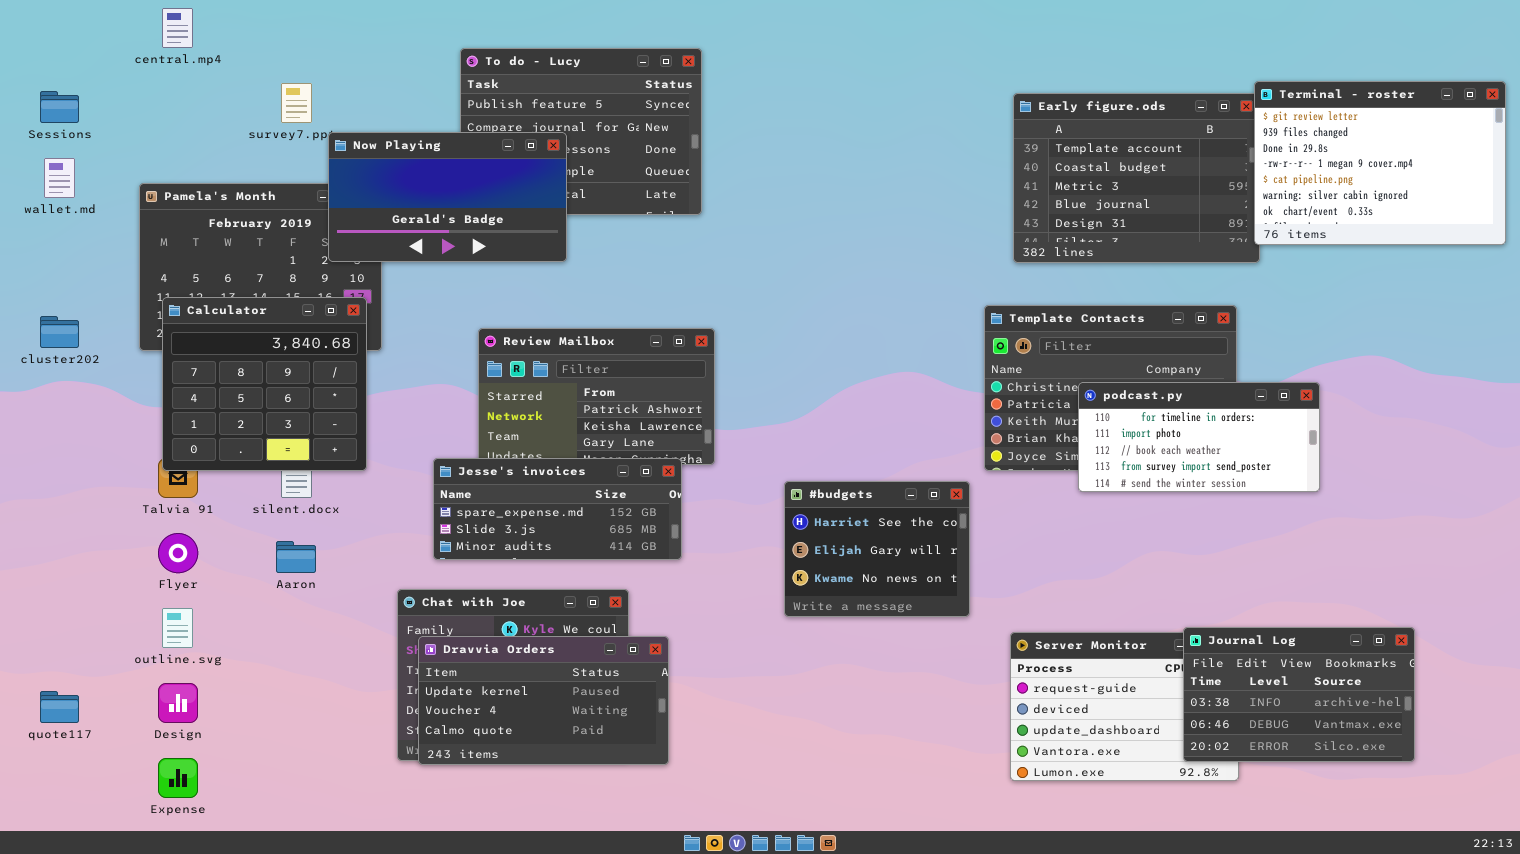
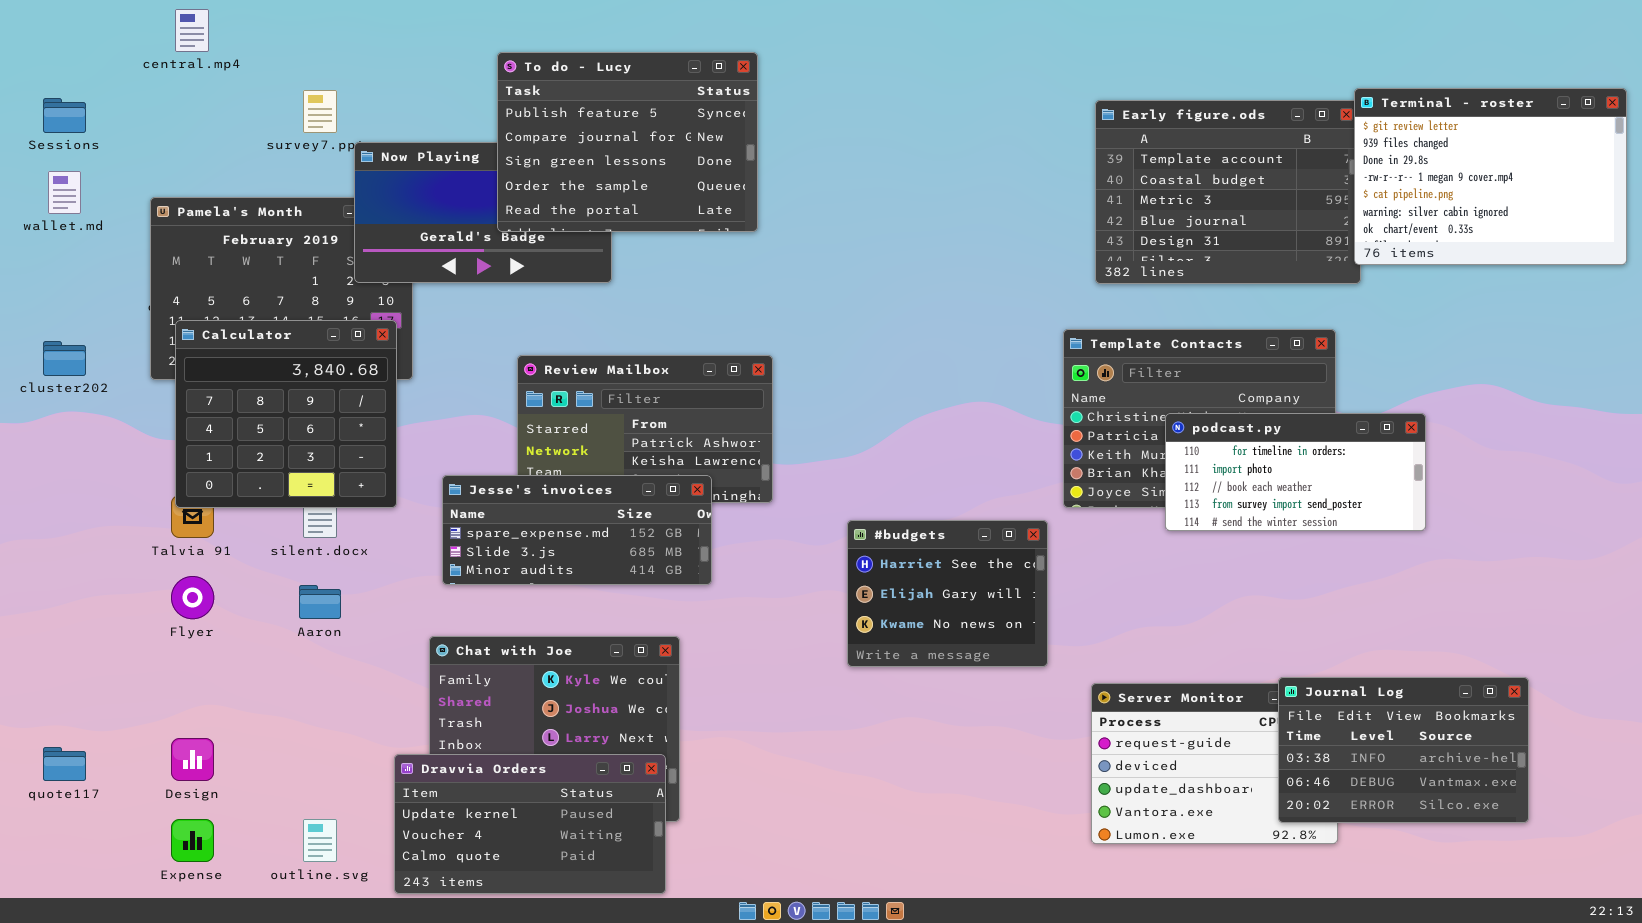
To do - Lucy: [460,48,702,215] -> [497,52,758,232], raised
Jesse's invoices: [433,458,682,560] -> [442,475,712,585], moved
outline.svg: [162,608,193,648] -> [303,819,337,862], moved
Dravvia Orders: [418,636,669,765] -> [394,754,666,894], moved

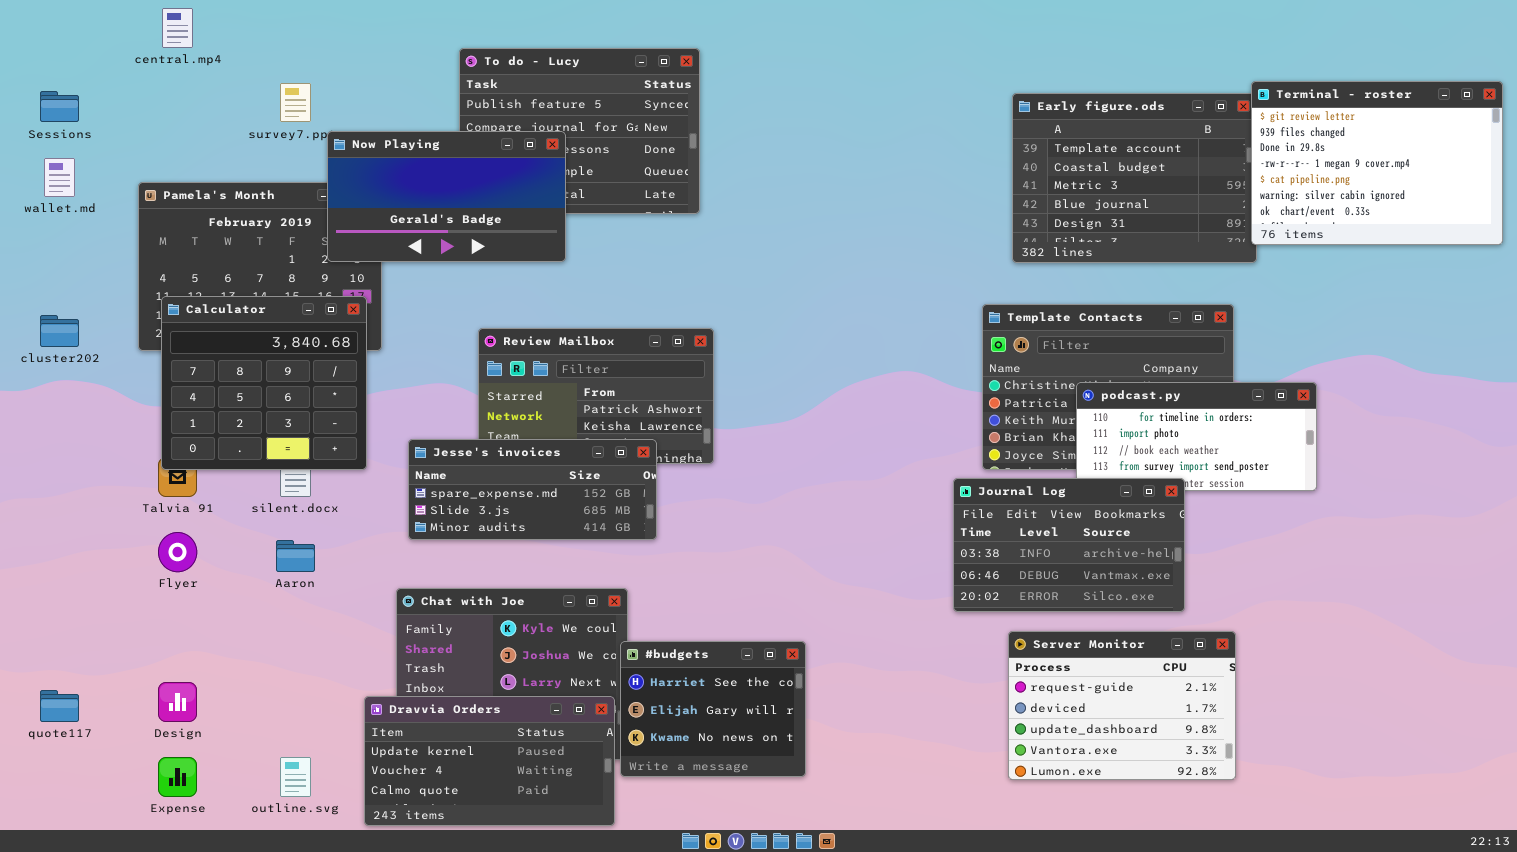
Now Playing: [354,142,612,283] -> [327,131,566,262], raised
#budgets: [847,520,1048,667] -> [620,641,806,777], moved
Journal Log: [1278,677,1529,823] -> [953,478,1185,612], moved

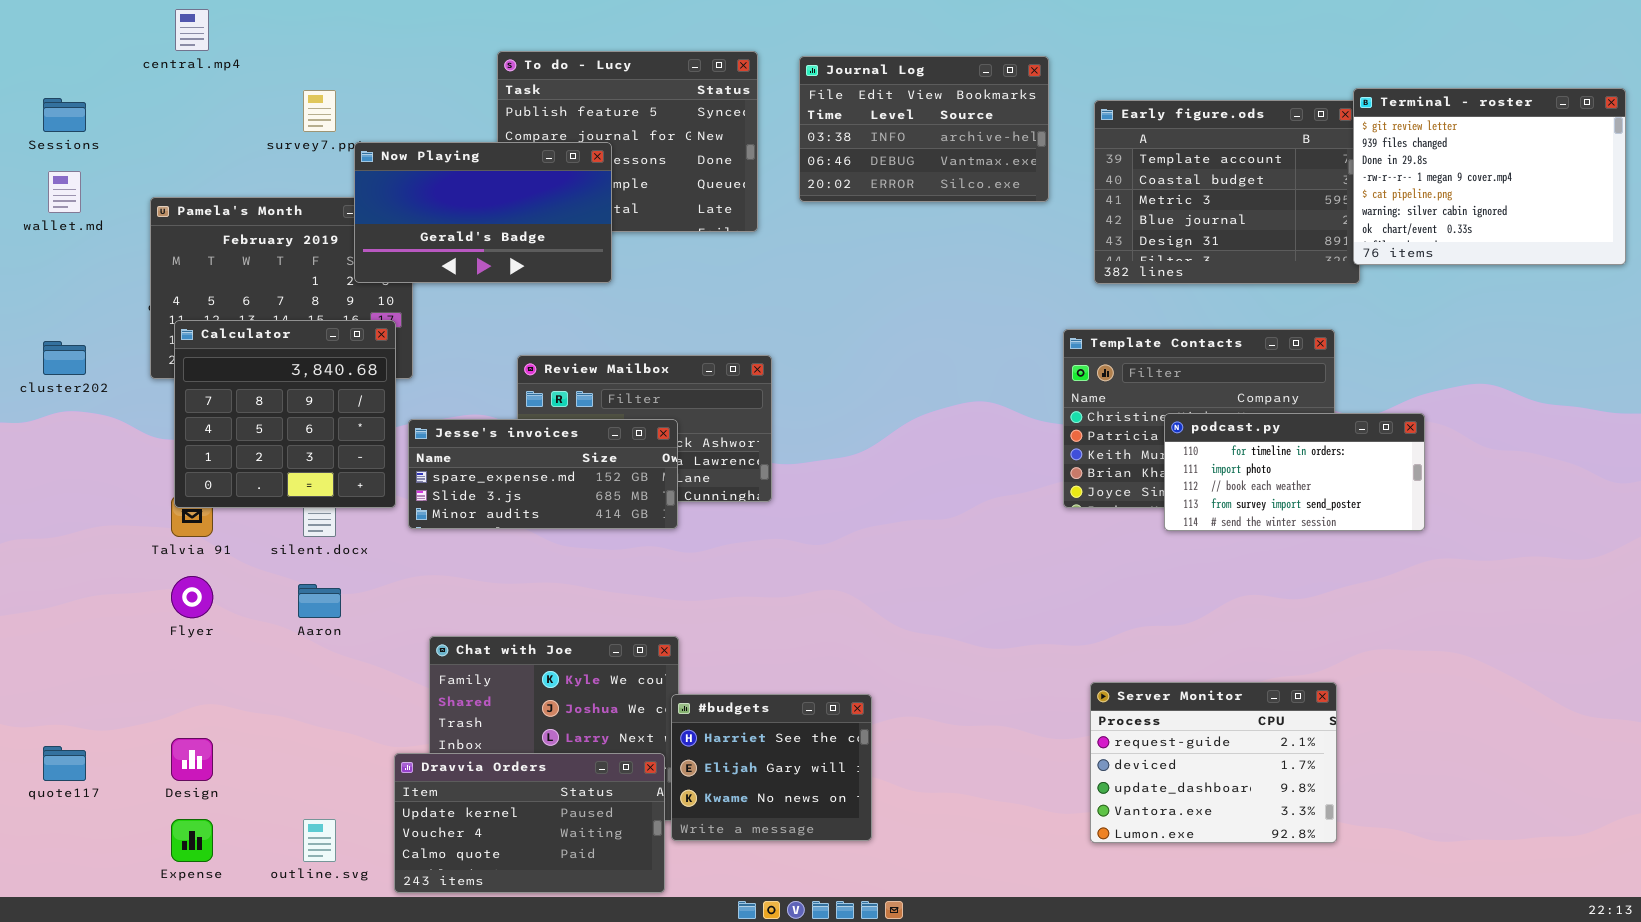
Jesse's invoices: [408,439,657,540] -> [408,419,678,529], moved
Journal Log: [953,478,1185,612] -> [799,56,1049,202], moved

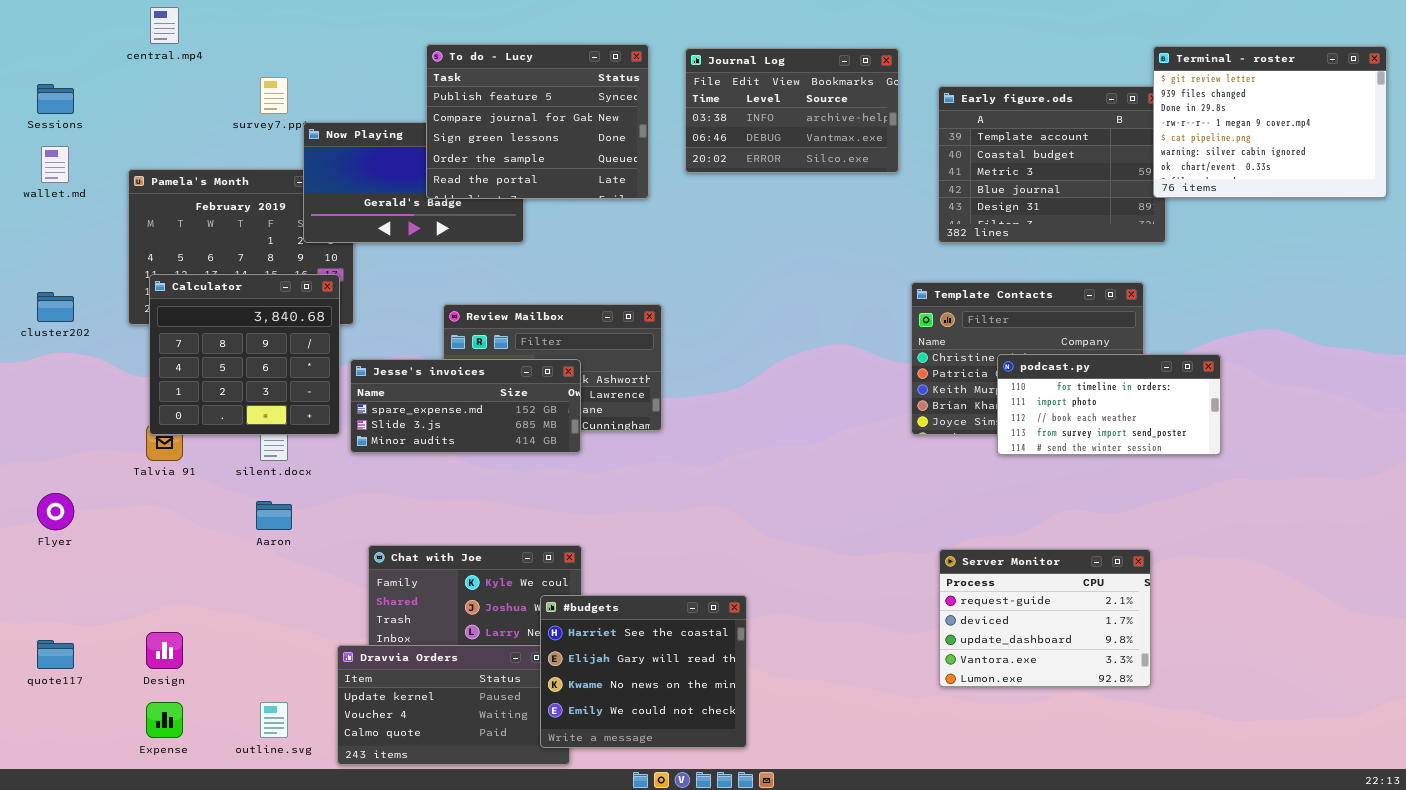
To do - Lucy: [497,51,758,232] -> [426,44,649,199], raised
Terminal - roster: [1353,88,1626,265] -> [1153,46,1387,198], moved
Flyer: [171,576,213,618] -> [37,493,74,530], moved
Server Monitor: [1090,682,1337,843] -> [939,549,1151,687], moved
#budgets: [671,694,872,841] -> [540,595,747,748], resized

